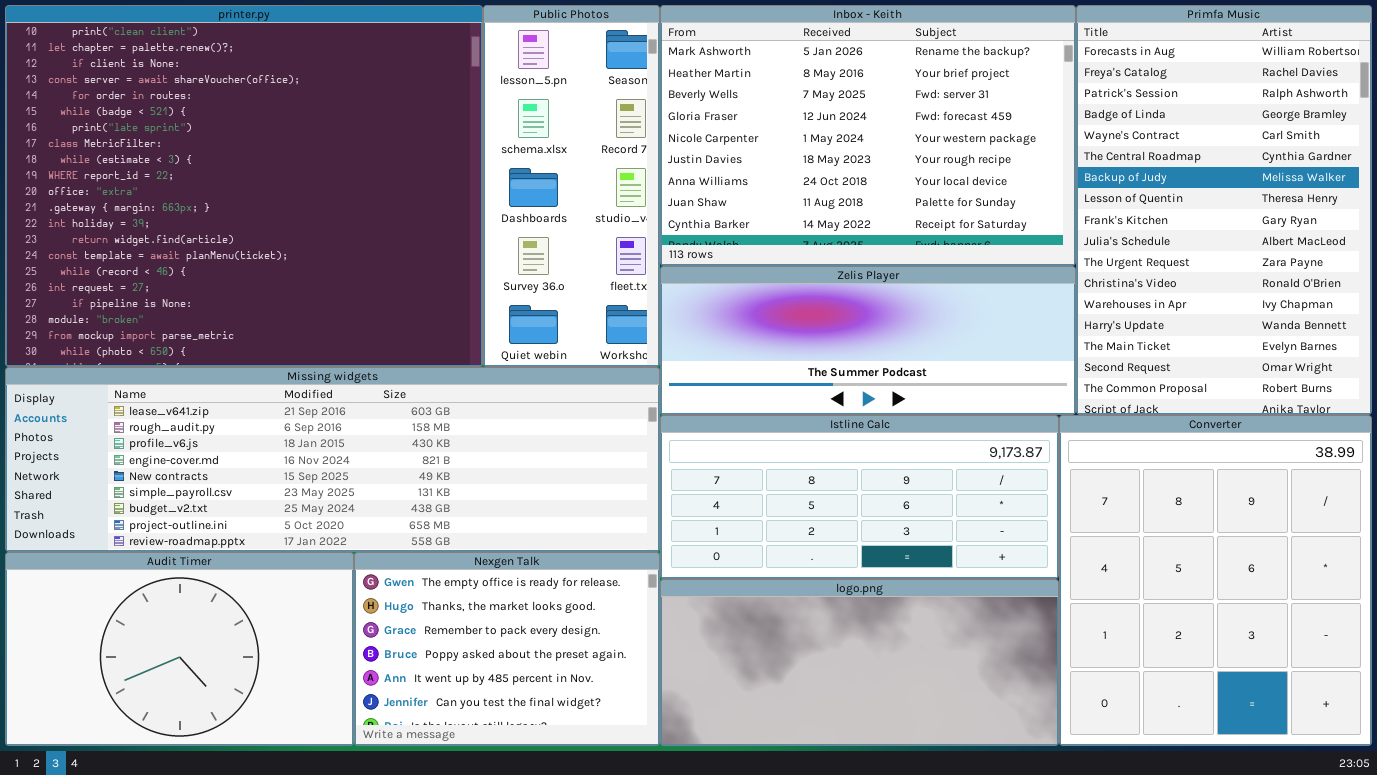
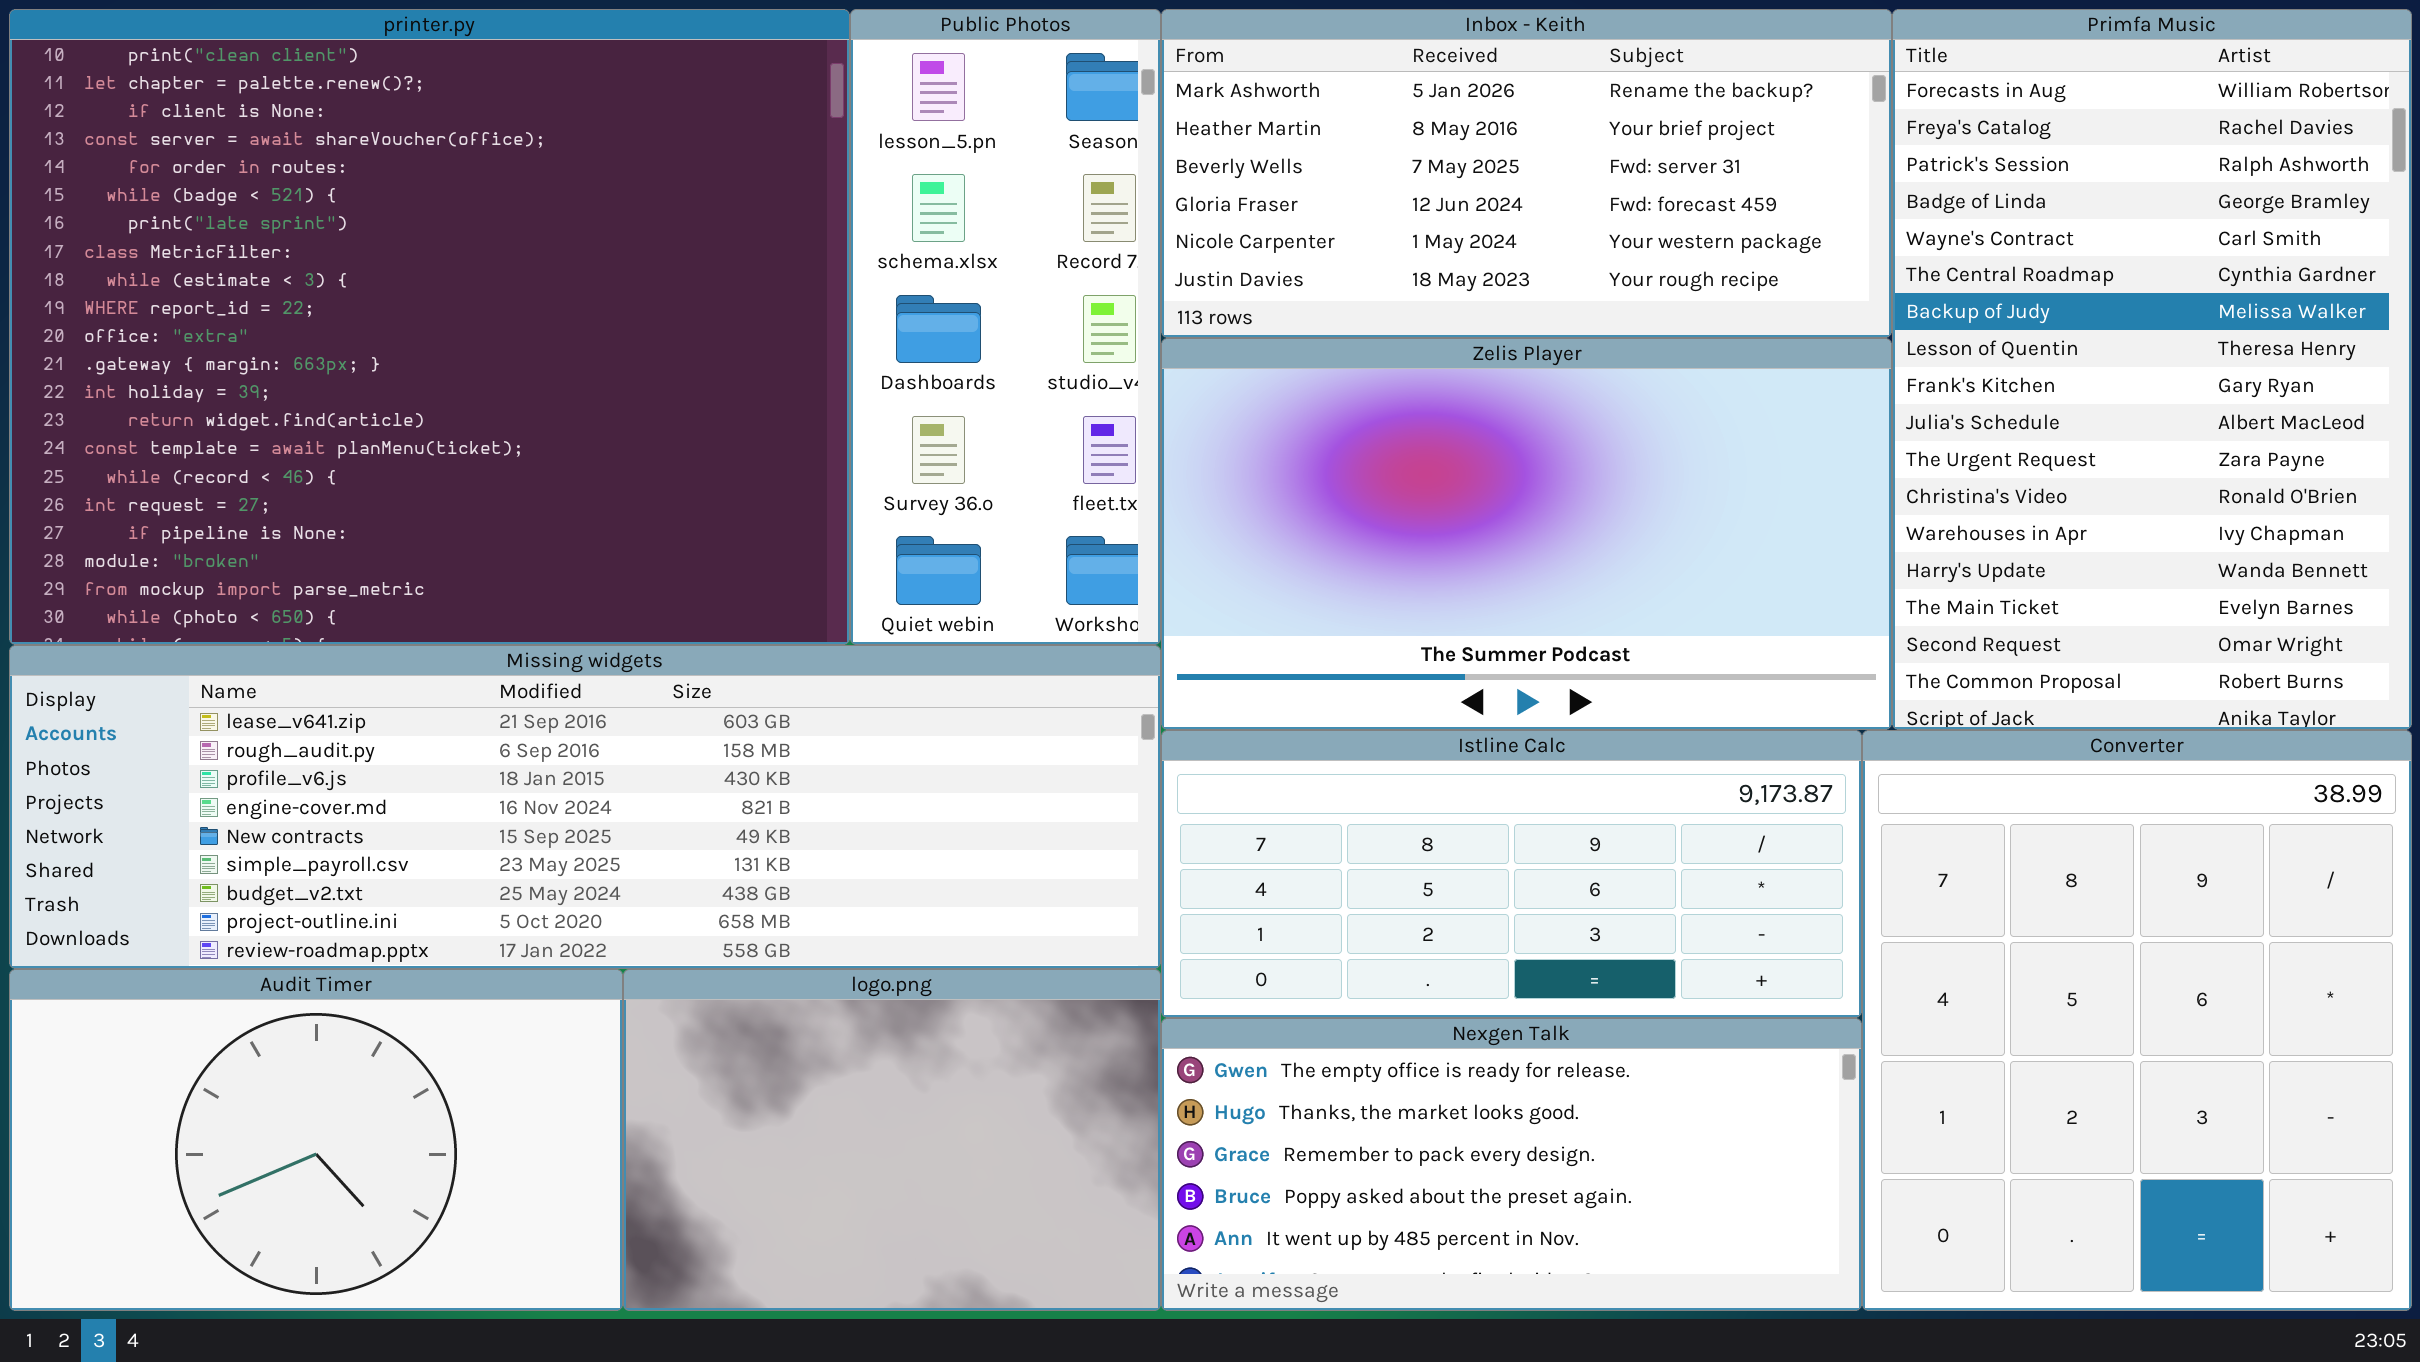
Inbox - Keith: [660,5,1076,266] -> [1161,9,1892,338], resized
Zelis Player: [660,266,1076,415] -> [1161,338,1892,730], resized
Nexgen Talk: [354,552,660,746] -> [1161,1018,1862,1311], moved, resized
logo.png: [660,579,1059,746] -> [623,969,1161,1311], moved, resized

